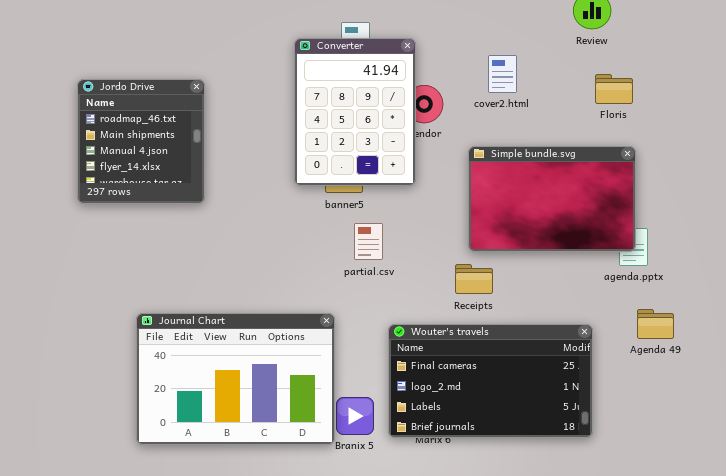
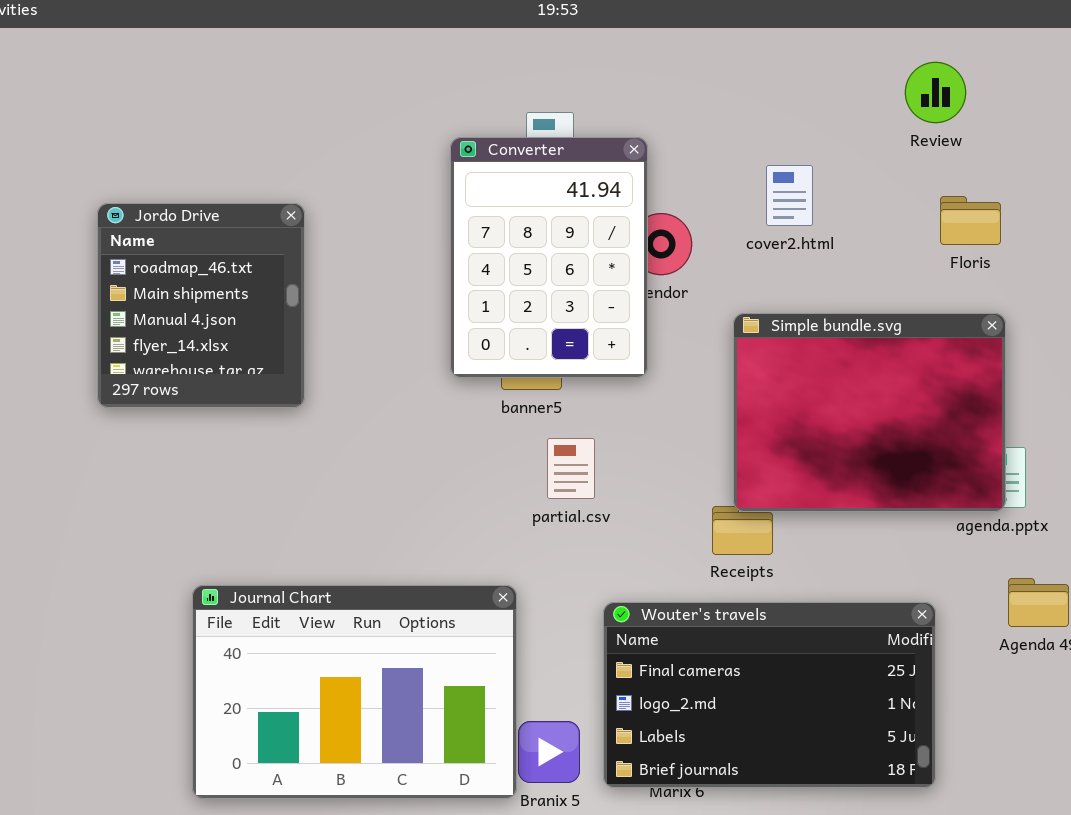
Simple bundle.svg: [468,146,636,252] -> [733,313,1006,512], resized

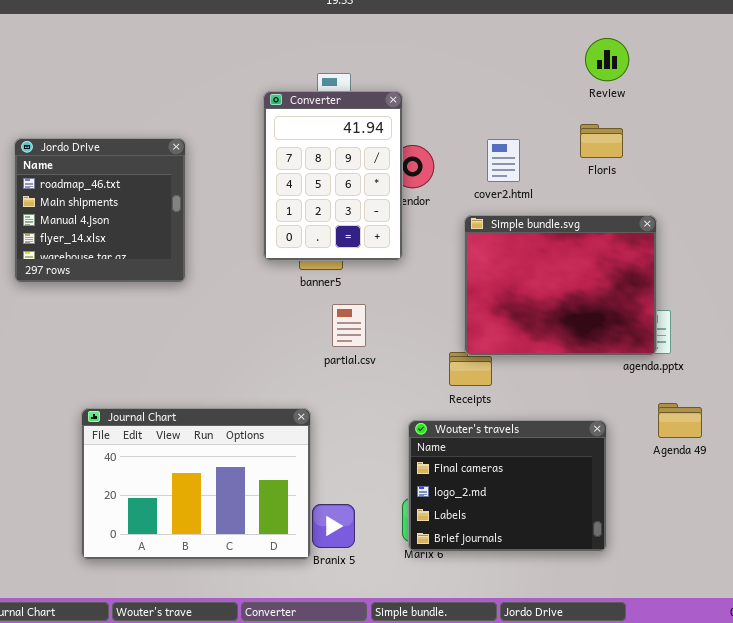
cover2.html: [766,165,813,226] -> [487,139,520,182], moved
Floris: [940,196,1001,245] -> [580,124,623,158], moved
Jordo Drive: [97,203,305,408] -> [14,138,186,283], resized
Wouter's travels: [603,602,936,788] -> [408,420,607,552], resized

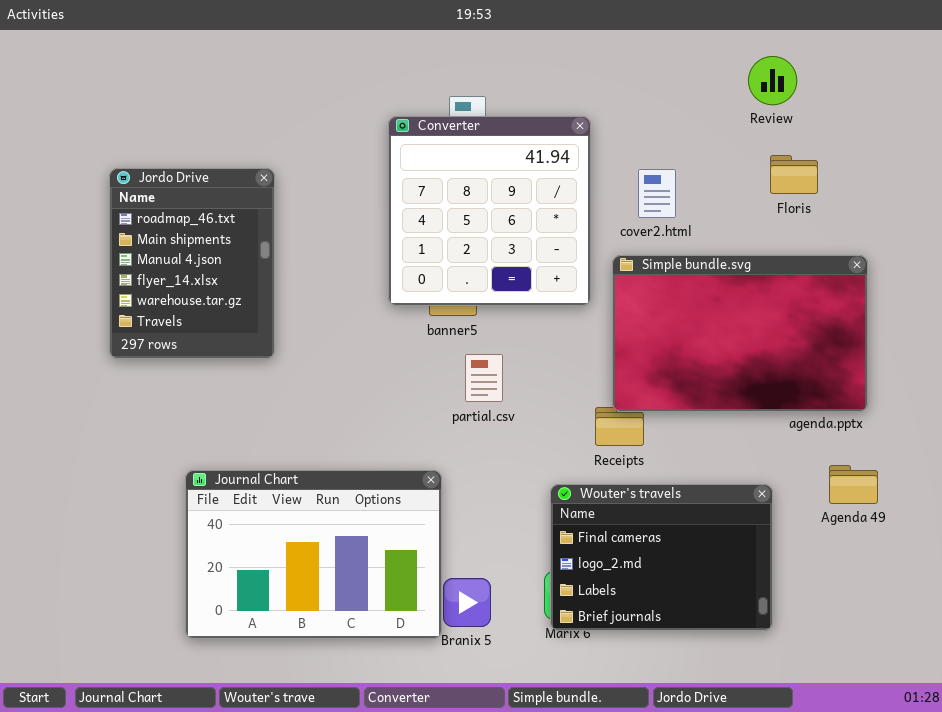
Converter: [263,91,403,261] -> [388,116,591,306], resized
Floris: [580,124,623,158] -> [770,155,818,194], moved
Jordo Drive: [14,138,186,283] -> [109,168,275,359], resized
Simple bundle.svg: [464,215,657,356] -> [612,255,868,412], resized

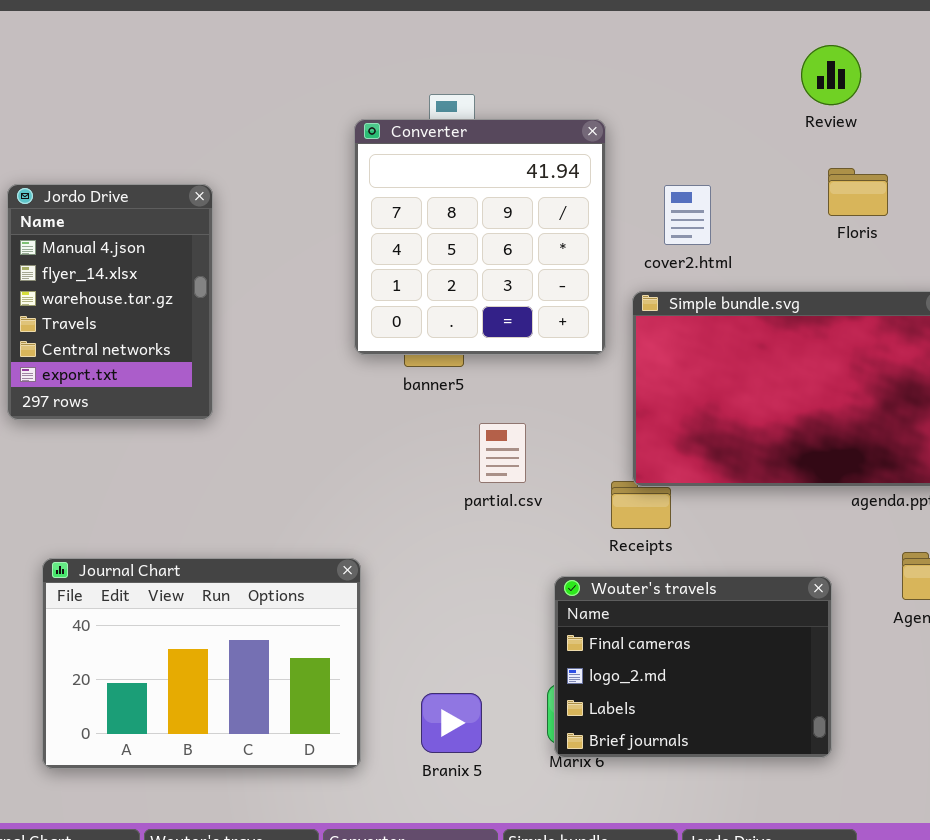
Jordo Drive: [109,168,275,359] -> [7,184,213,420], scrolled down 2 rows
partial.csv: [465,354,503,402] -> [479,423,526,483], moved
Journal Chart: [185,470,442,639] -> [42,558,361,769], moved

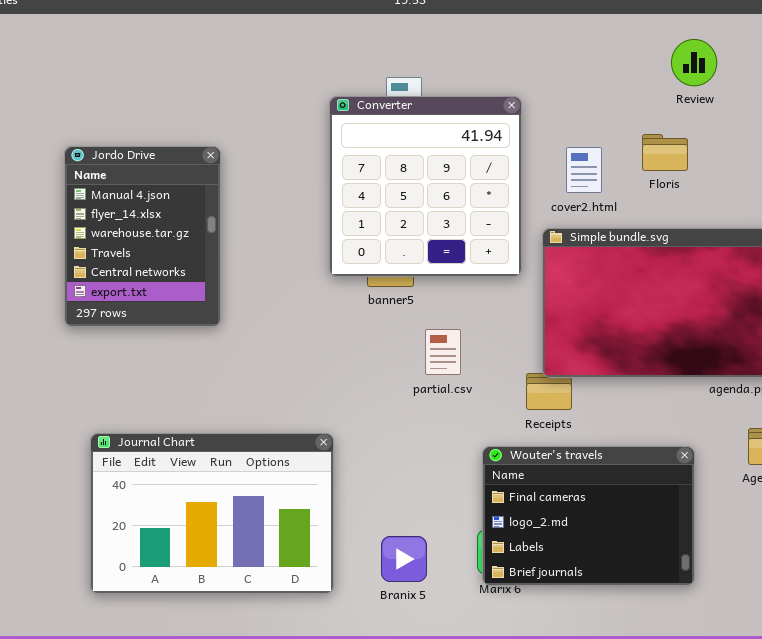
Floris: [828,168,888,216] -> [642,134,688,171], moved

